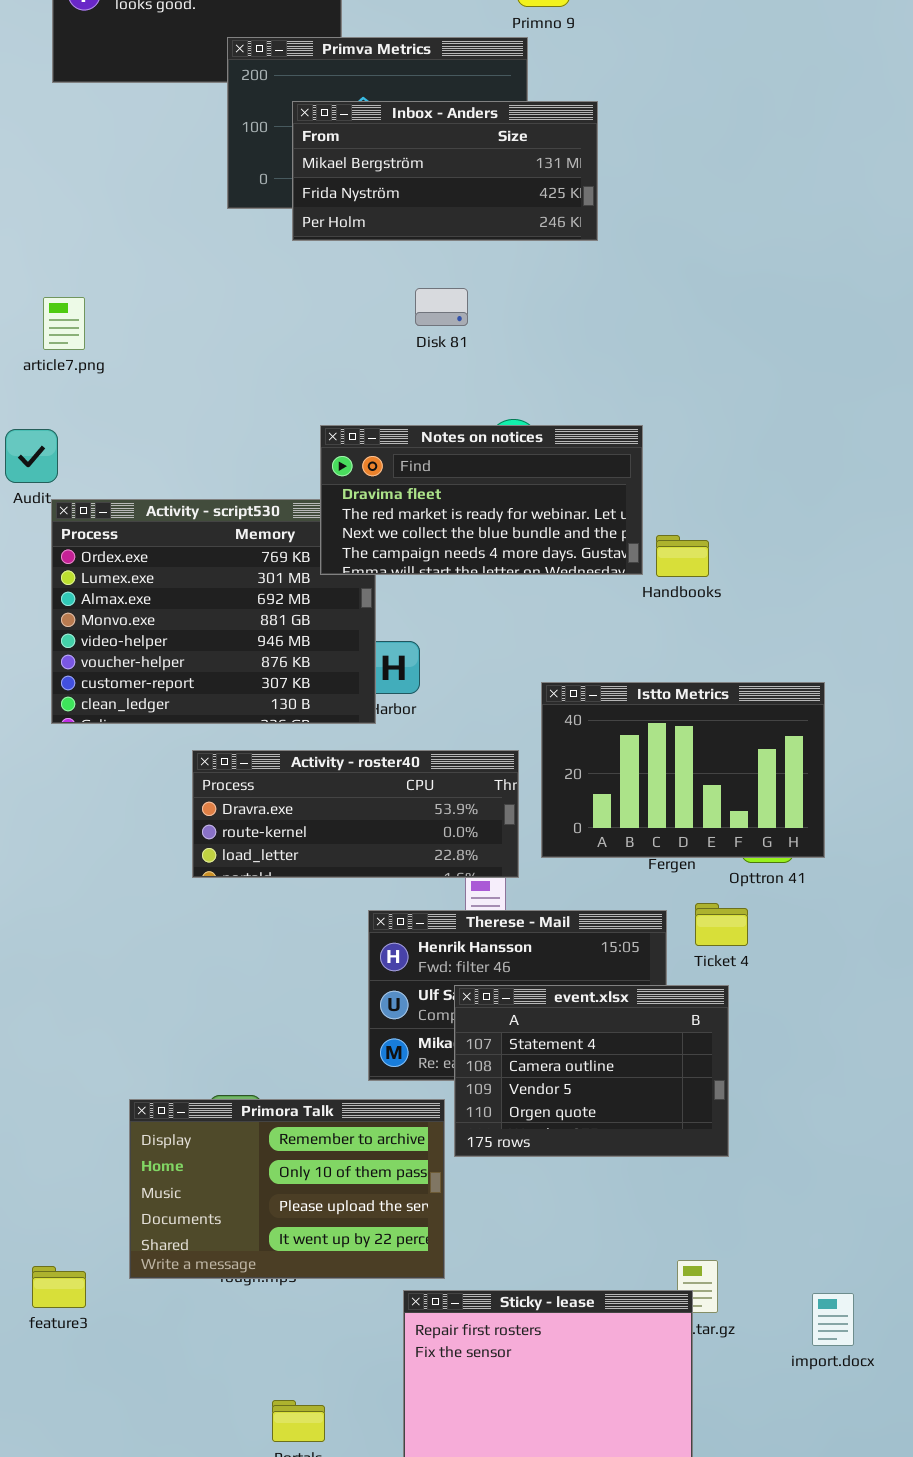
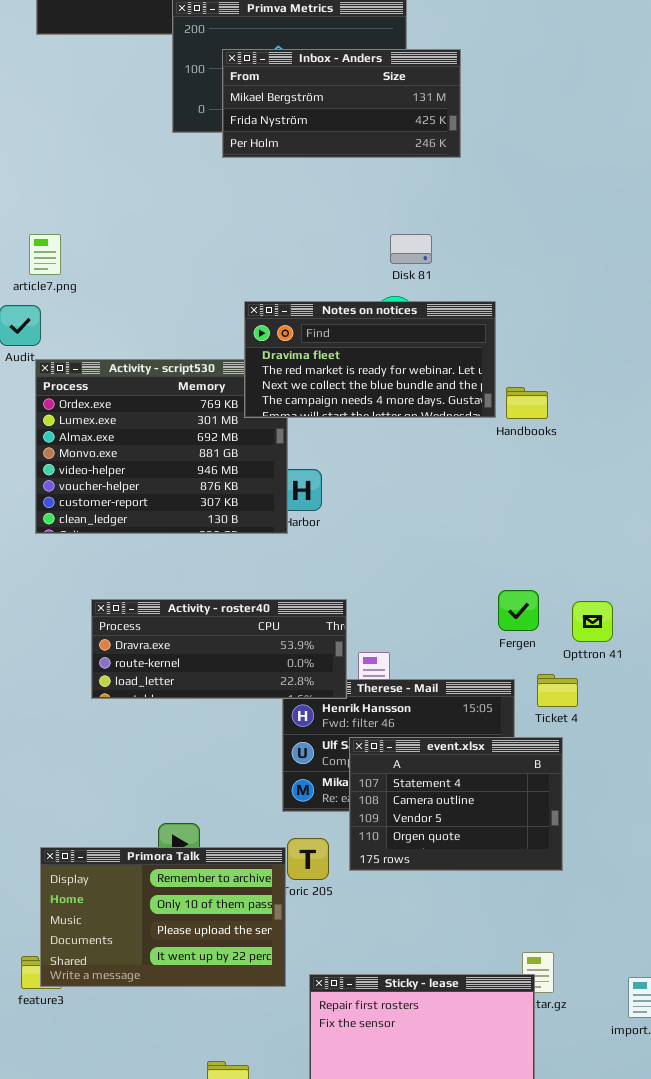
Disk 81: [415,288,468,326] -> [390,234,432,264], moved
article7.png: [43,297,85,350] -> [29,234,61,275], moved
Istto Metrics: [541,682,825,858] -> none, closed
Activity - roster40: [192,750,519,878] -> [91,599,347,699], moved
Primora Talk: [129,1099,445,1279] -> [40,847,286,987], moved

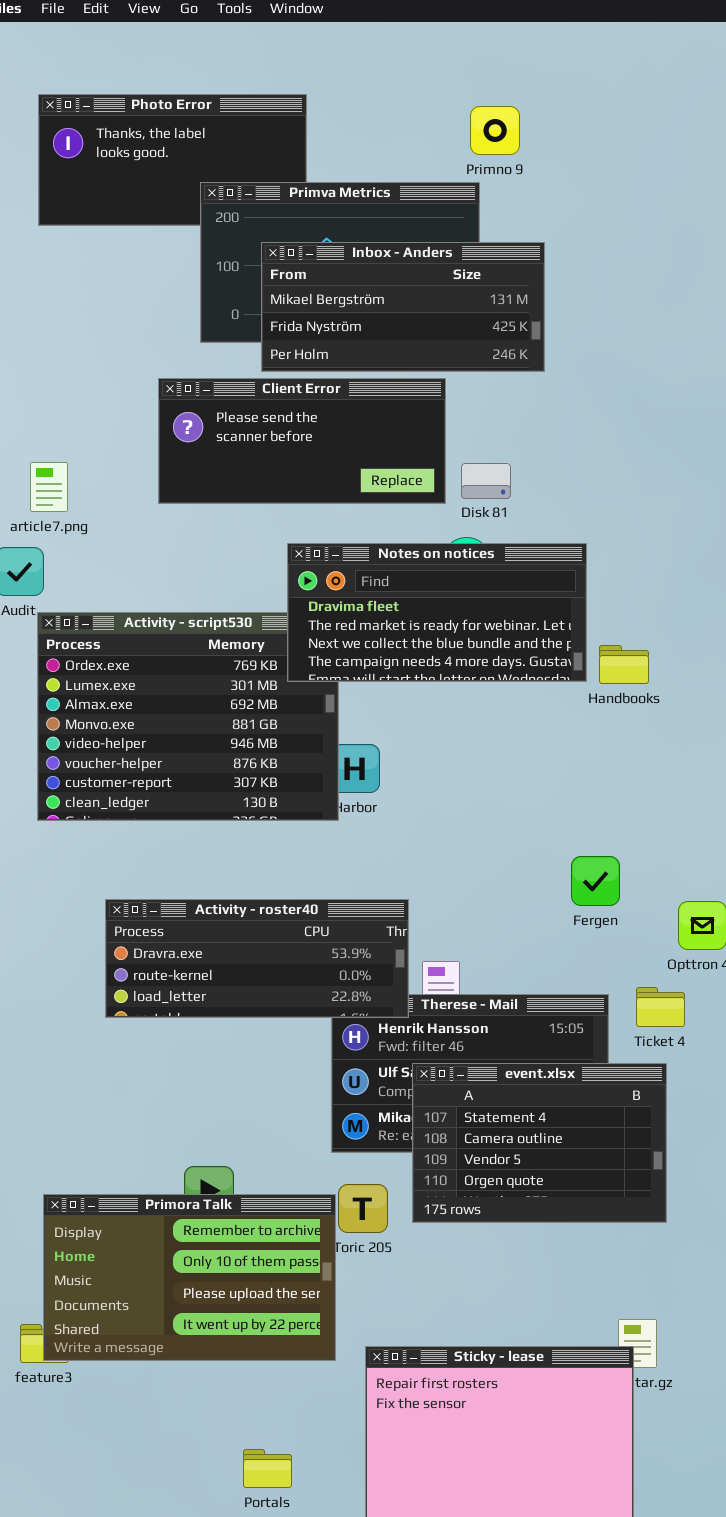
Client Error: none -> [158,378,446,504], opened
Fergen: [498,590,539,631] -> [571,856,620,906], moved

